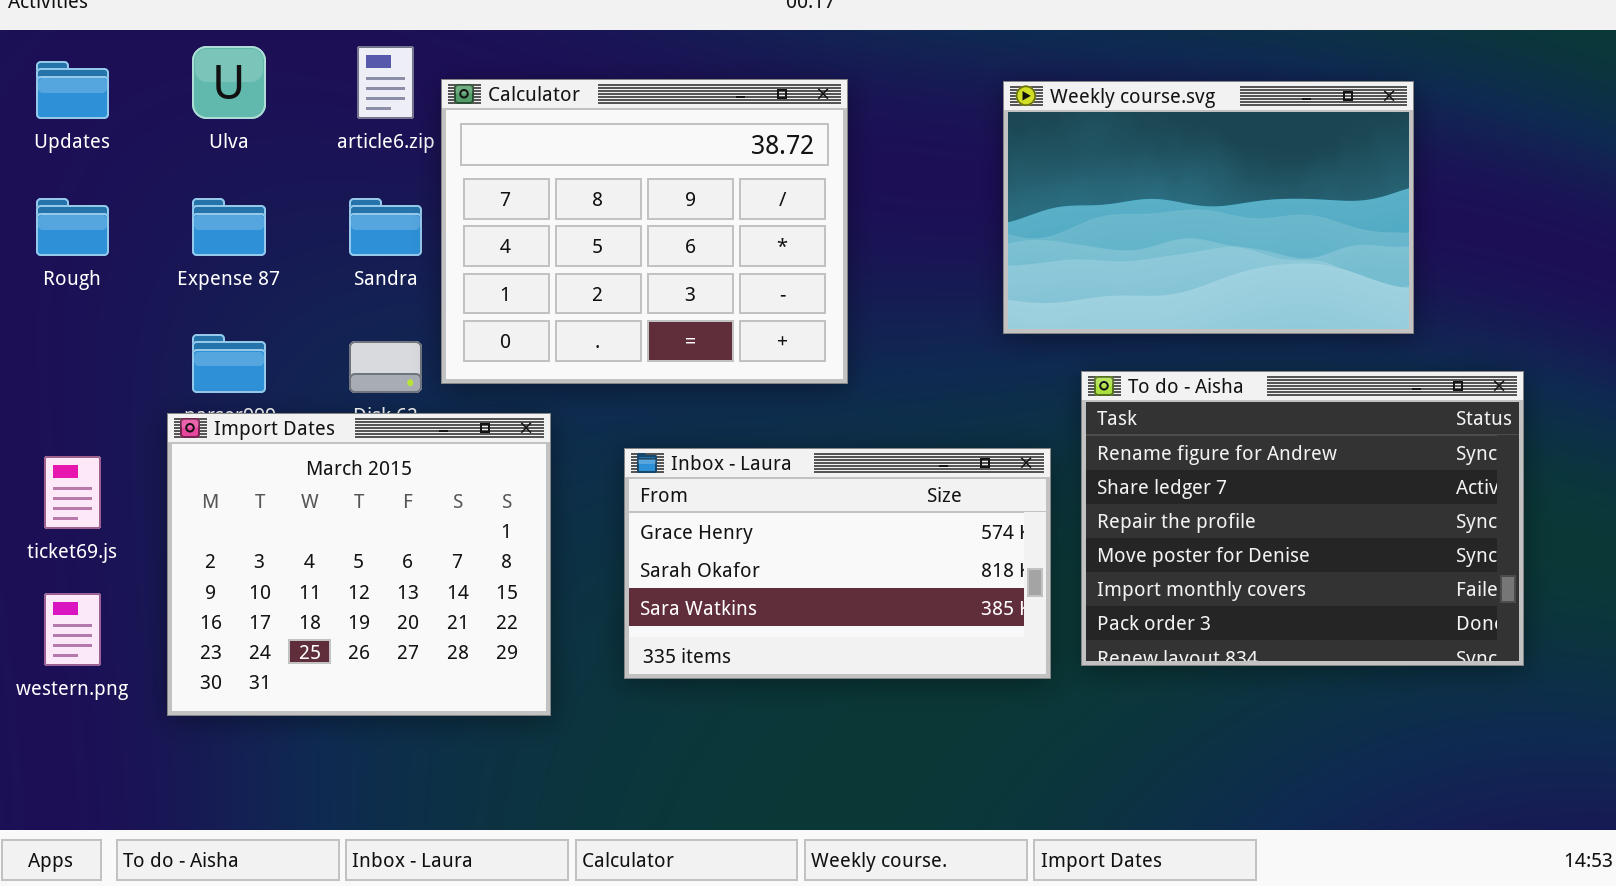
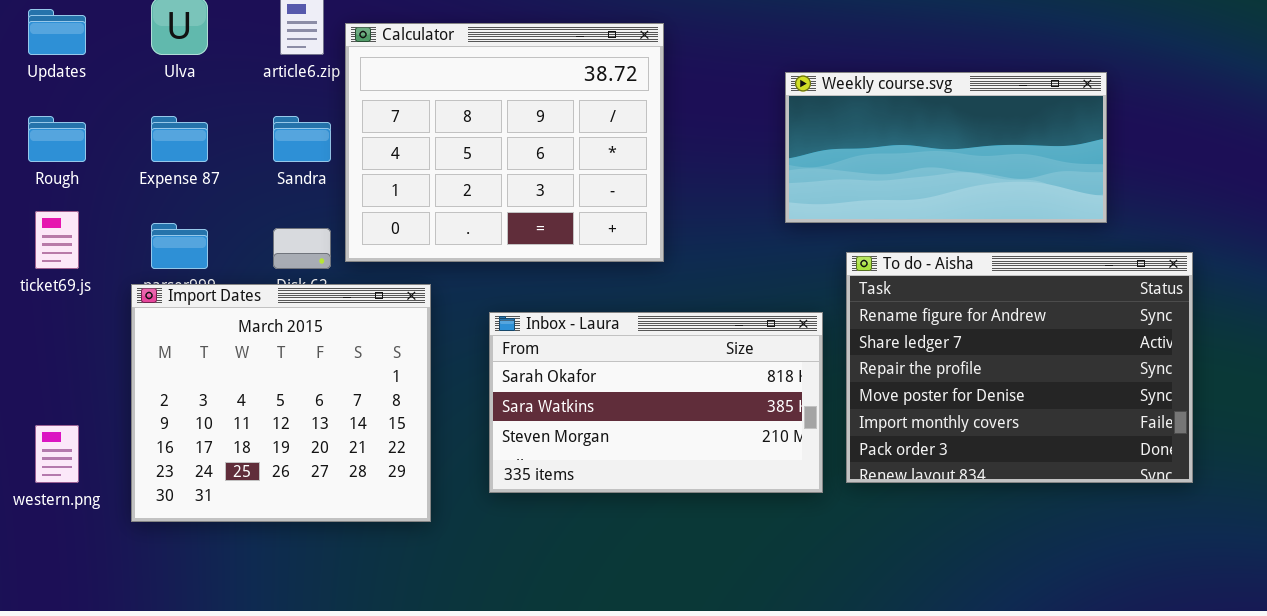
Weekly course.svg: [1003,81,1414,334] -> [785,72,1107,223], resized
Inbox - Laura: [624,448,1051,679] -> [489,312,823,493], scrolled down 1 row
ticket69.js: [44,456,101,529] -> [35,211,79,269], moved

